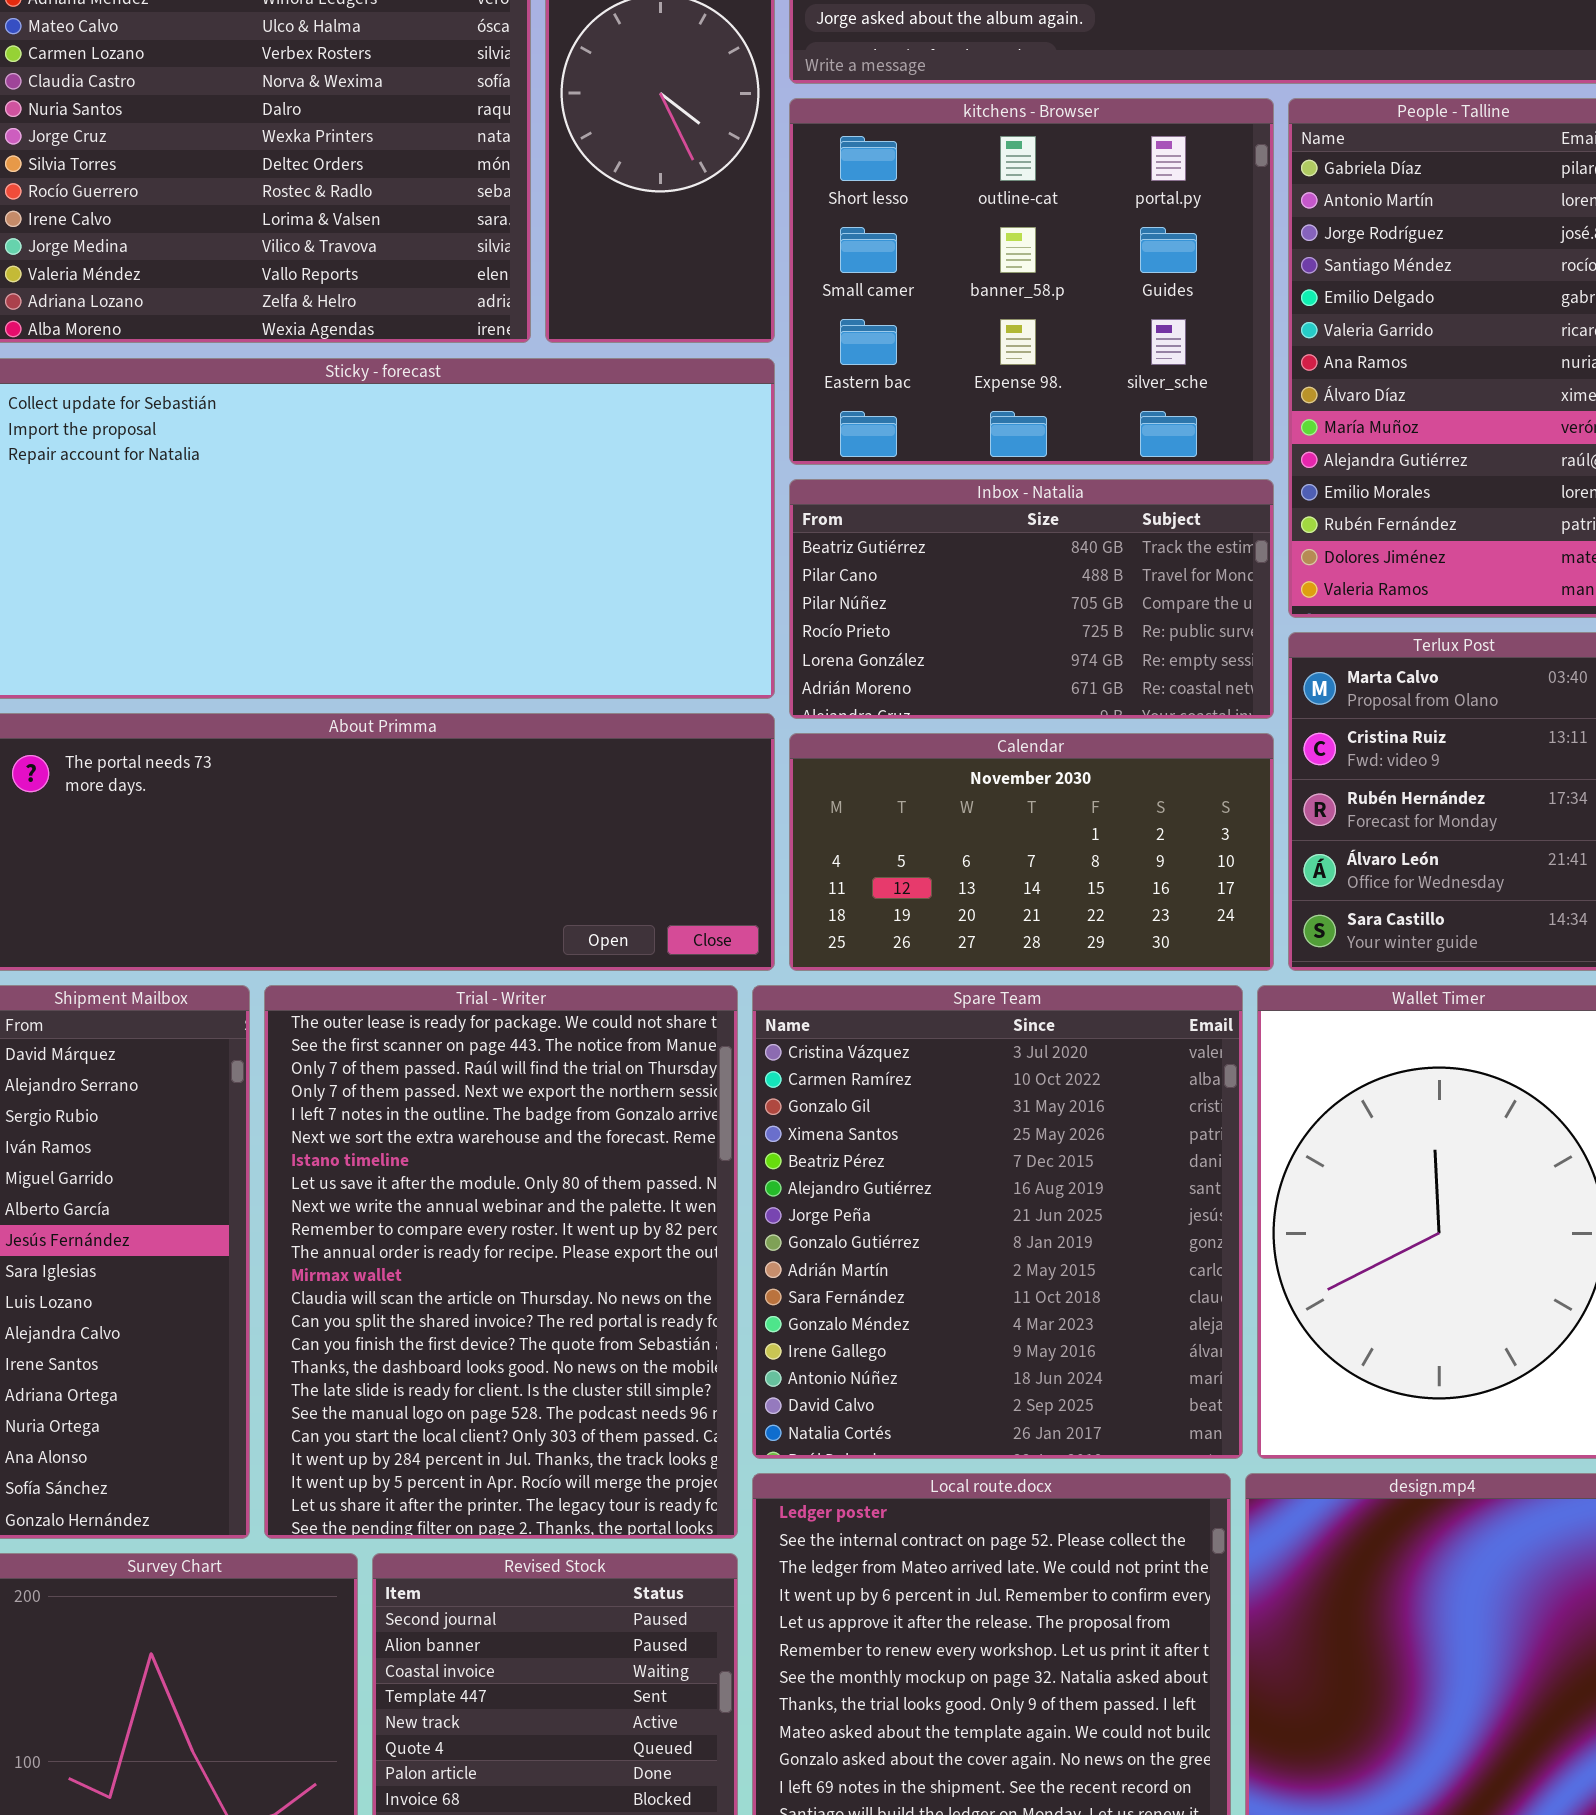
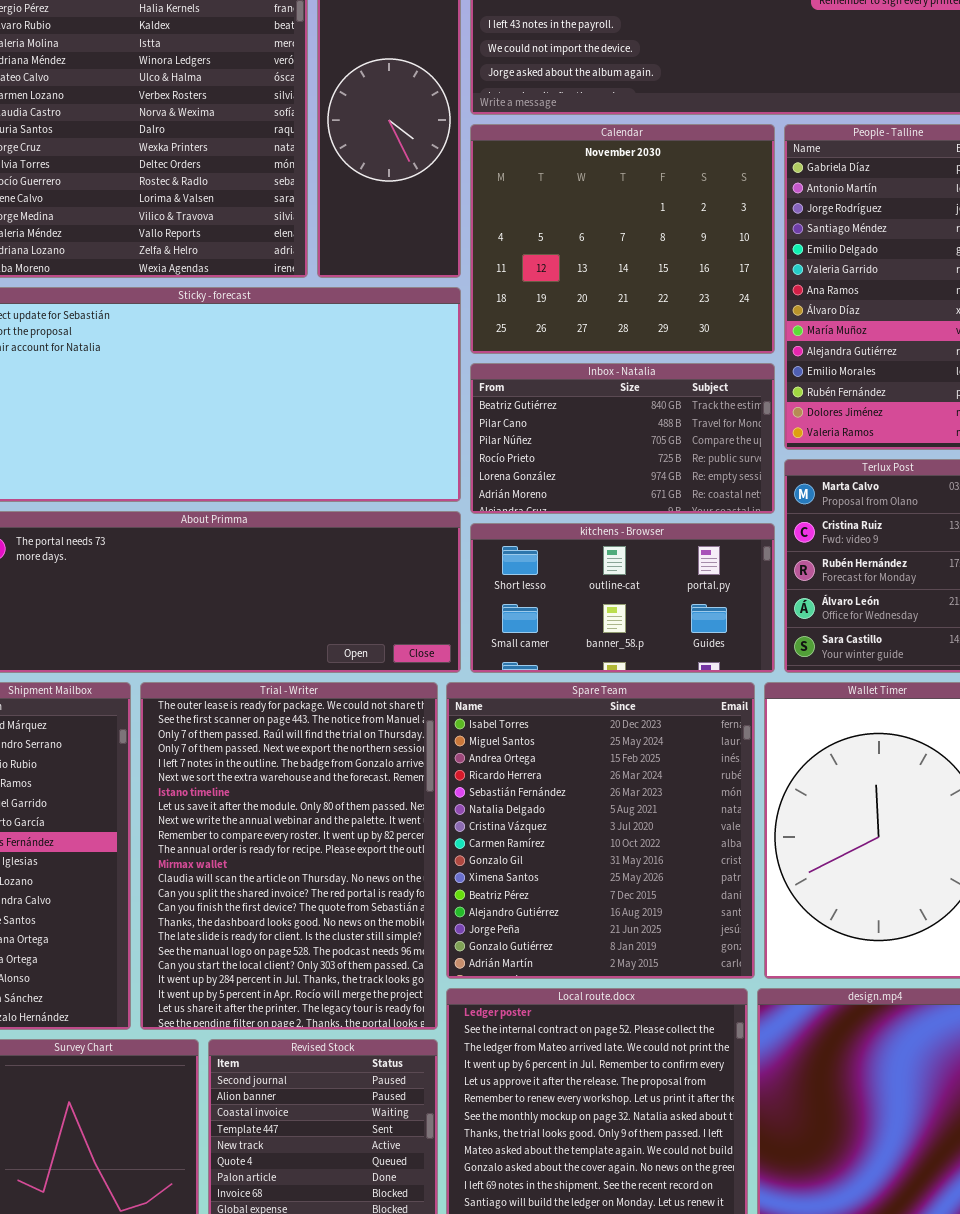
kitchens - Browser: [789,98,1274,465] -> [470,523,775,673], moved, resized
Calendar: [789,733,1274,971] -> [470,124,775,354], moved, resized
Spare Team: [752,985,1243,1459] -> [446,682,755,979], scrolled up 6 rows

